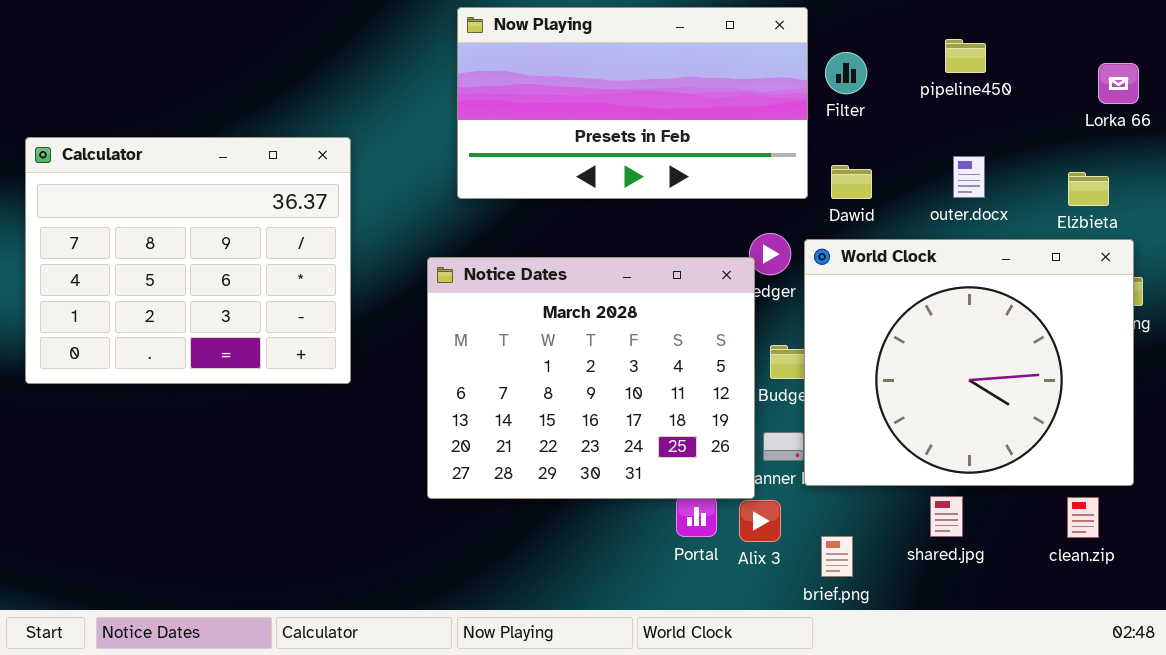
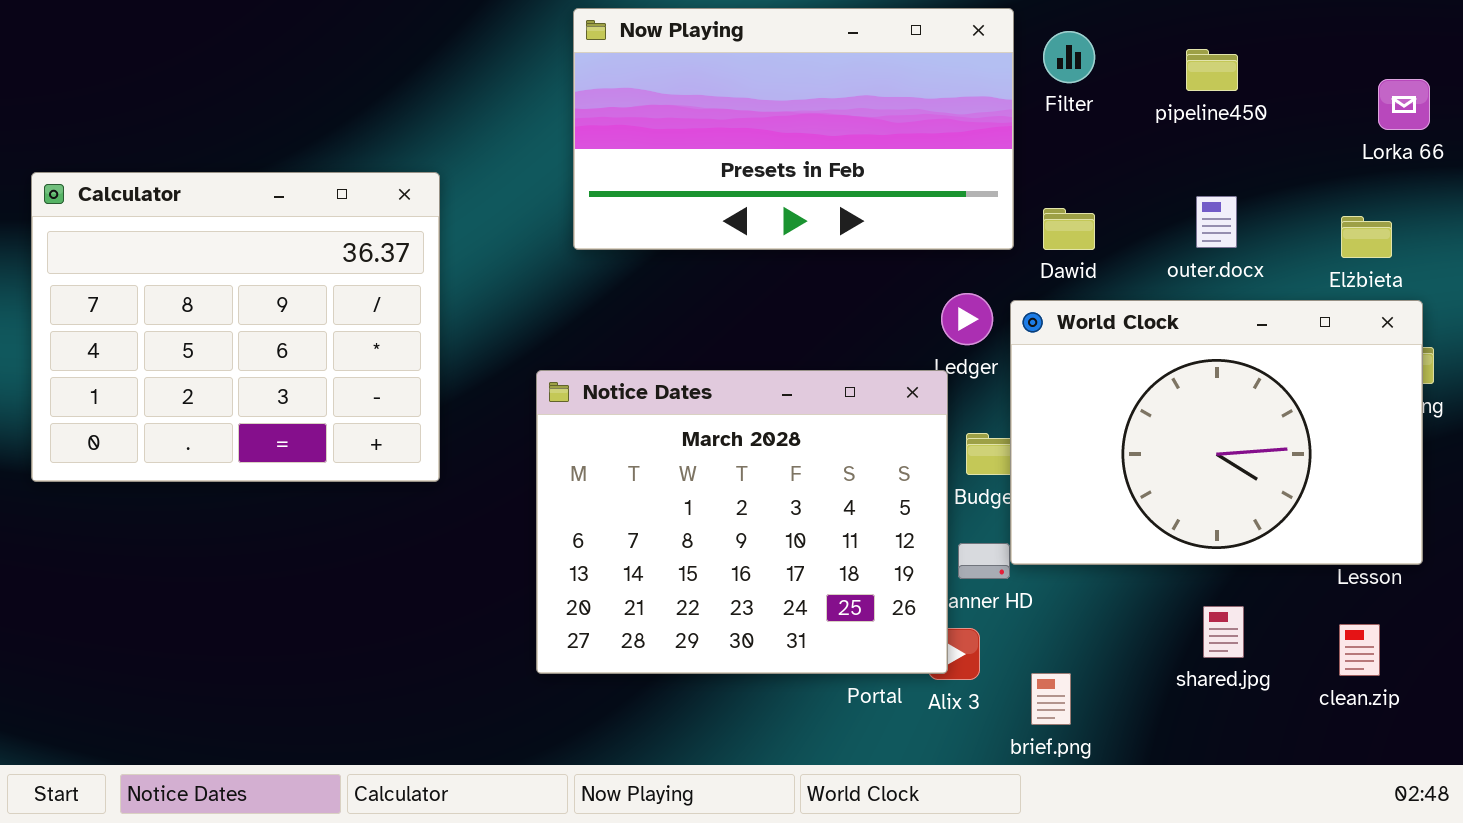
Filter: [825,52,867,94] -> [1043,31,1095,83], moved
World Clock: [804,239,1134,486] -> [1010,300,1423,565], resized
Notice Dates: [427,257,755,499] -> [536,370,948,674], moved
shared.jpg: [930,496,963,537] -> [1203,606,1244,658], moved

